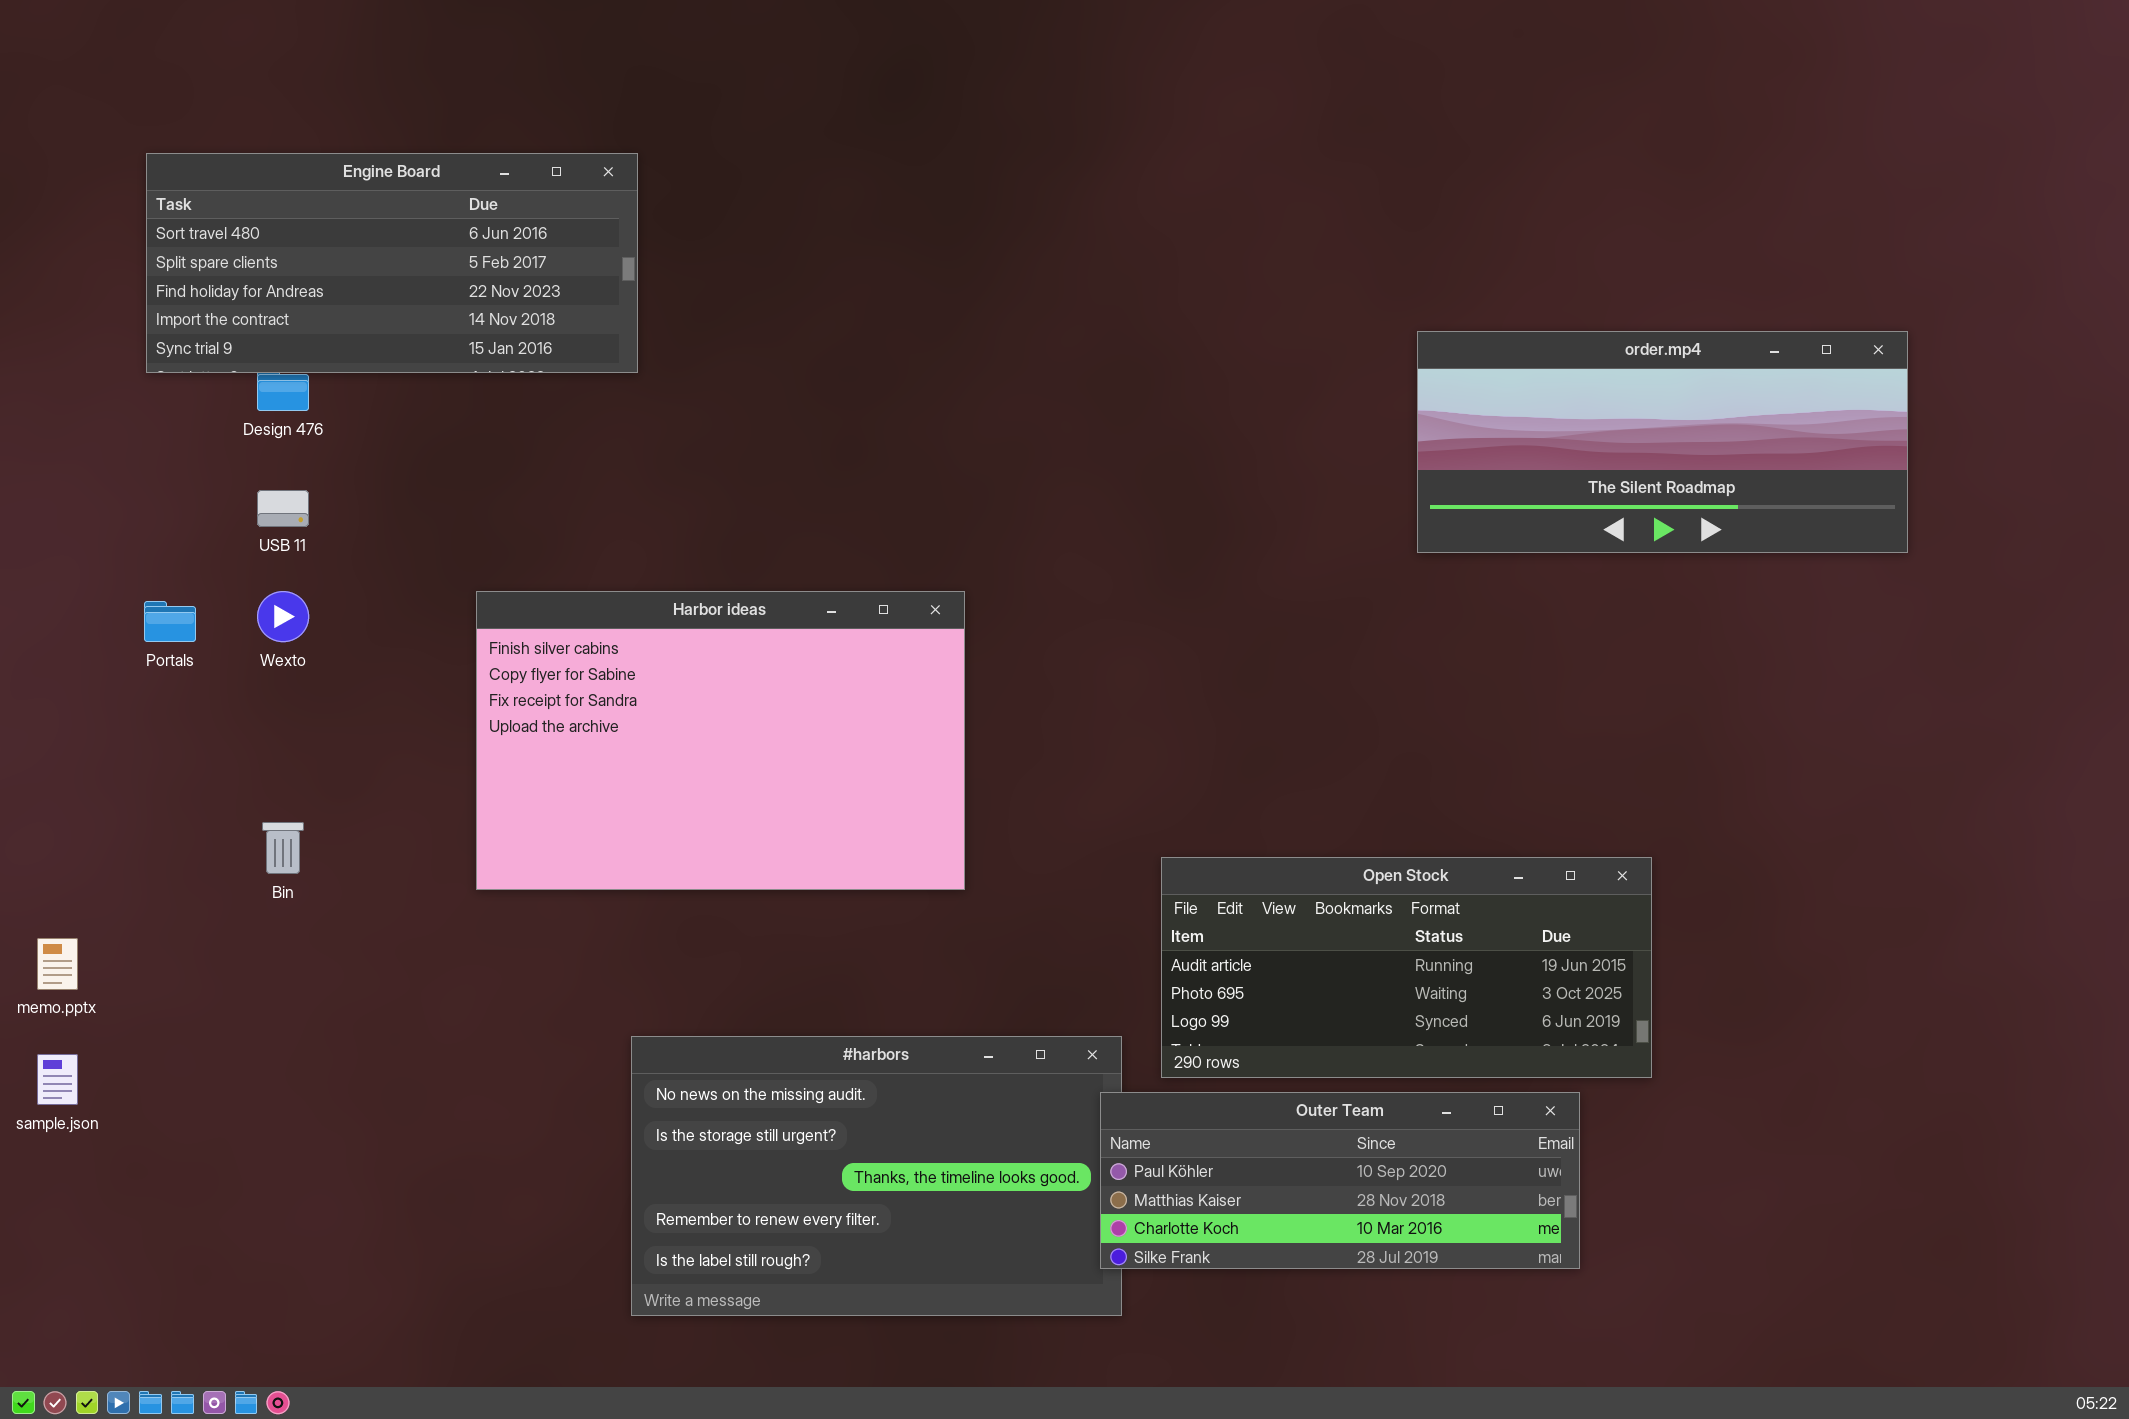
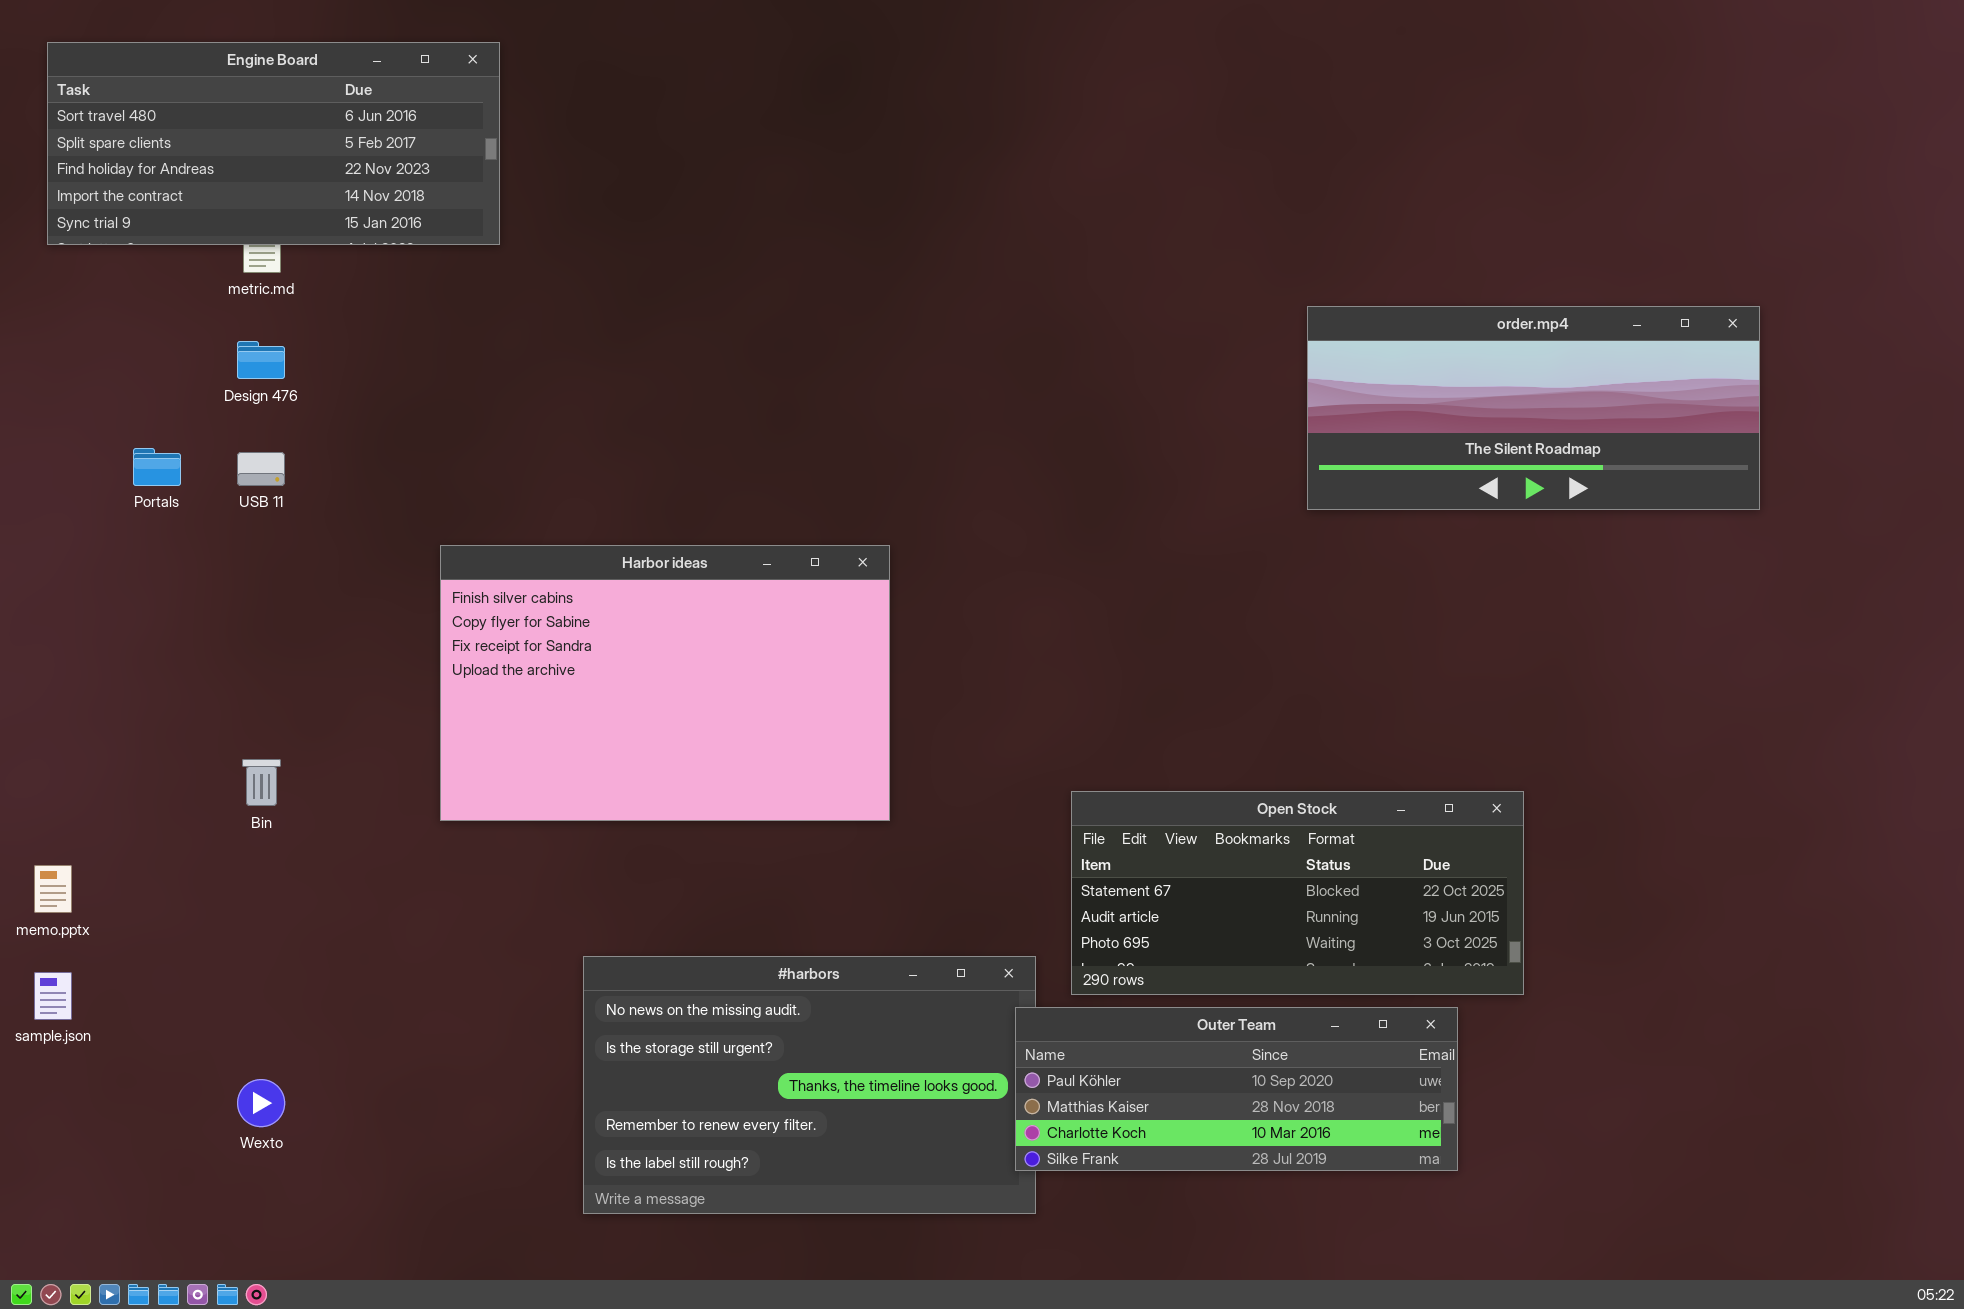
Engine Board: [146,153,638,373] -> [47,42,500,245], moved
Wexto: [257,591,309,642] -> [237,1079,285,1127], moved
Portals: [144,601,196,642] -> [133,448,181,486], moved
Open Stock: [1161,857,1652,1078] -> [1071,791,1524,995], scrolled up 1 row

